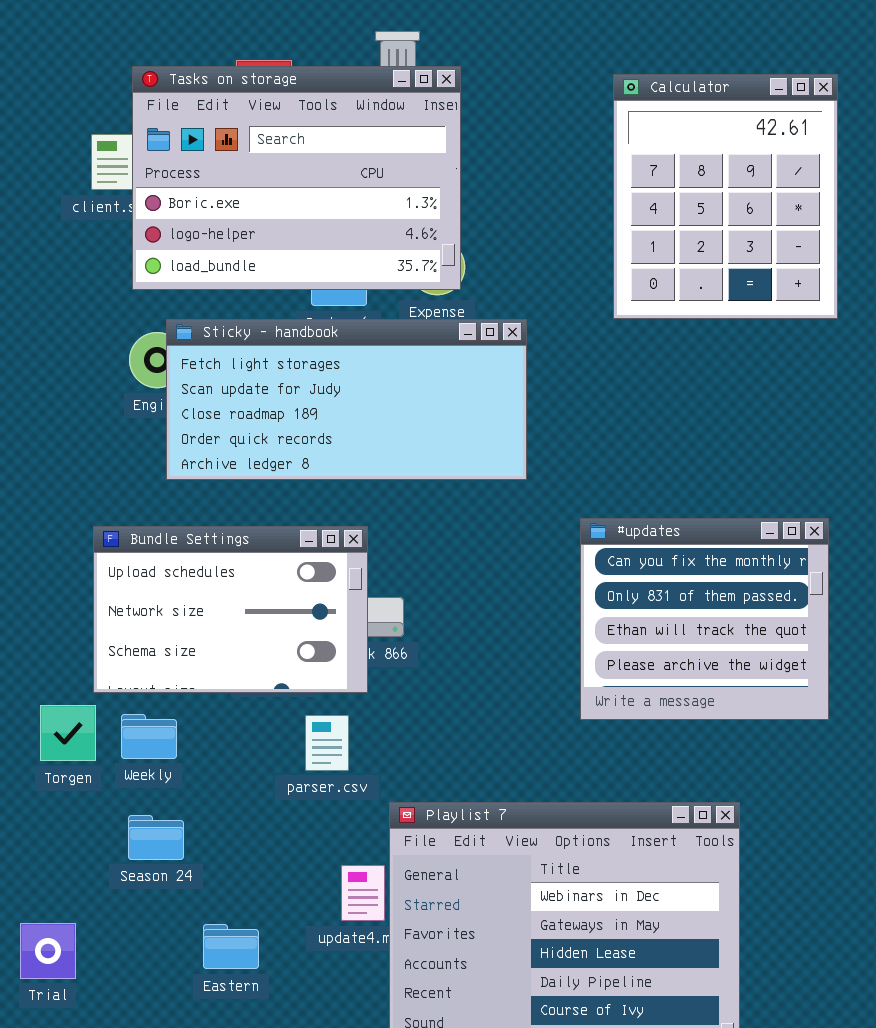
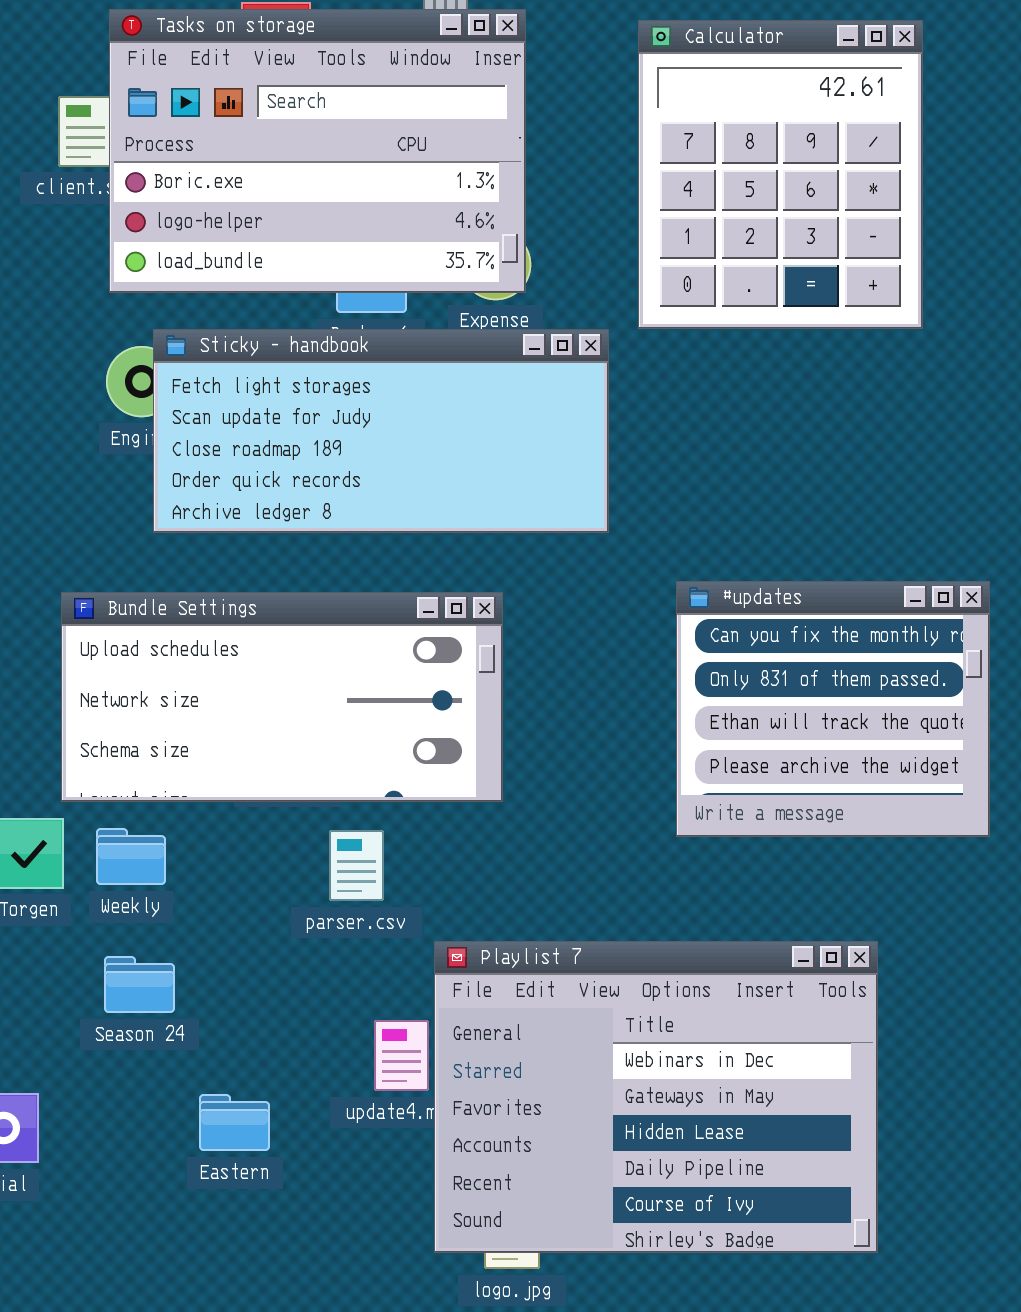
Calculator: [613,74,838,319] -> [638,20,923,329], moved
Bundle Settings: [93,526,368,693] -> [61,592,503,802], resized

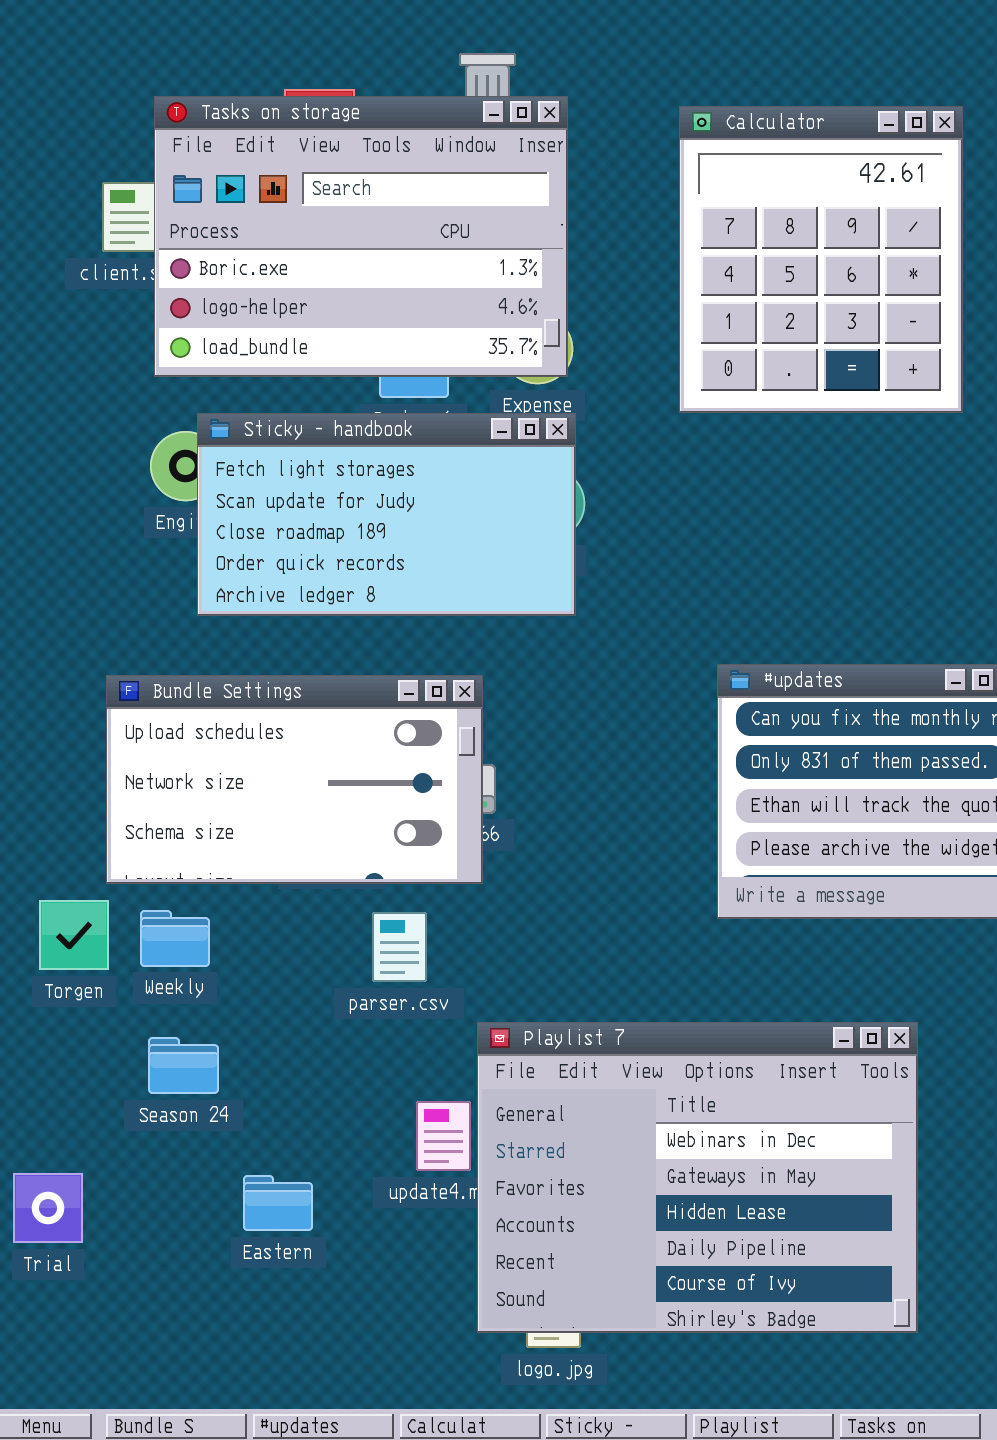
Sticky - handbook: [153,329,609,533] -> [197,413,576,616], resized
Bundle Settings: [61,592,503,802] -> [106,675,483,884], resized

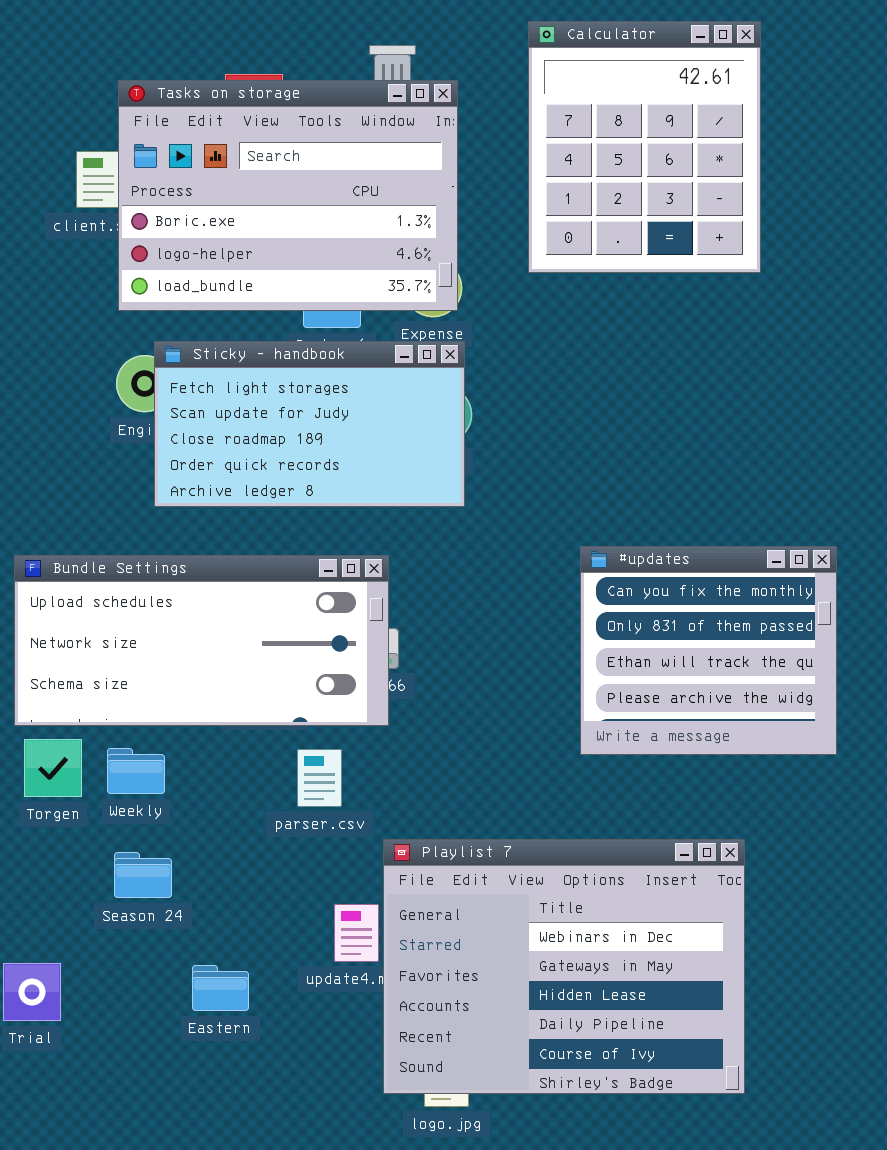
Calculator: [679,106,963,413] -> [528,21,761,273], moved
Bundle Settings: [106,675,483,884] -> [14,555,389,726], resized

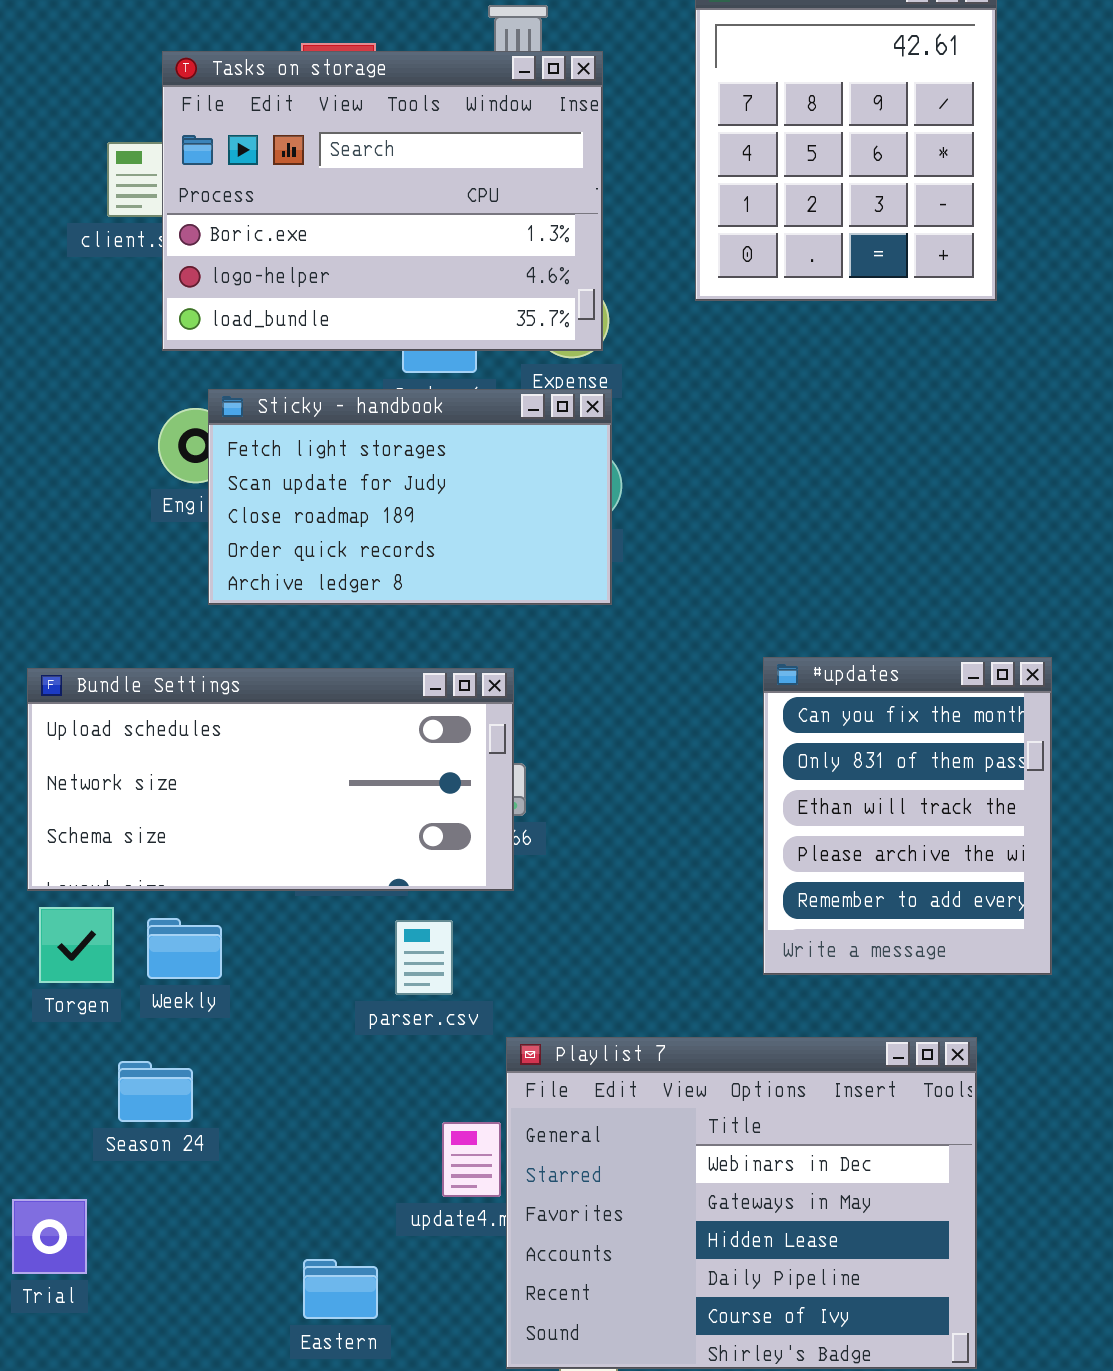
#updates: [580,546,837,755] -> [763,657,1052,975], resized
Season 24: [114,852,172,898] -> [118,1061,193,1122], moved
Eastern: [192,965,249,1011] -> [303,1259,378,1319], moved

